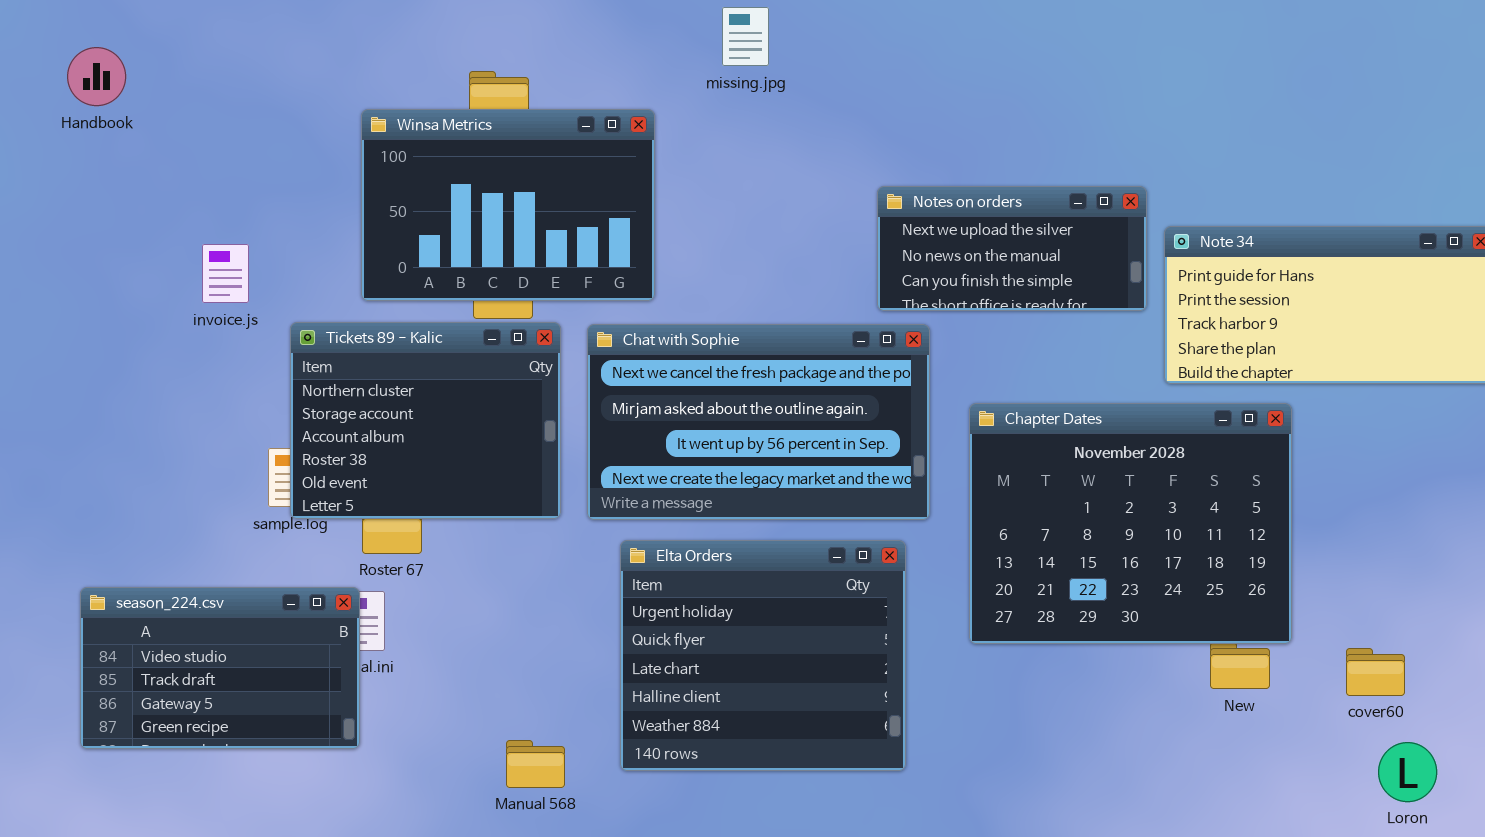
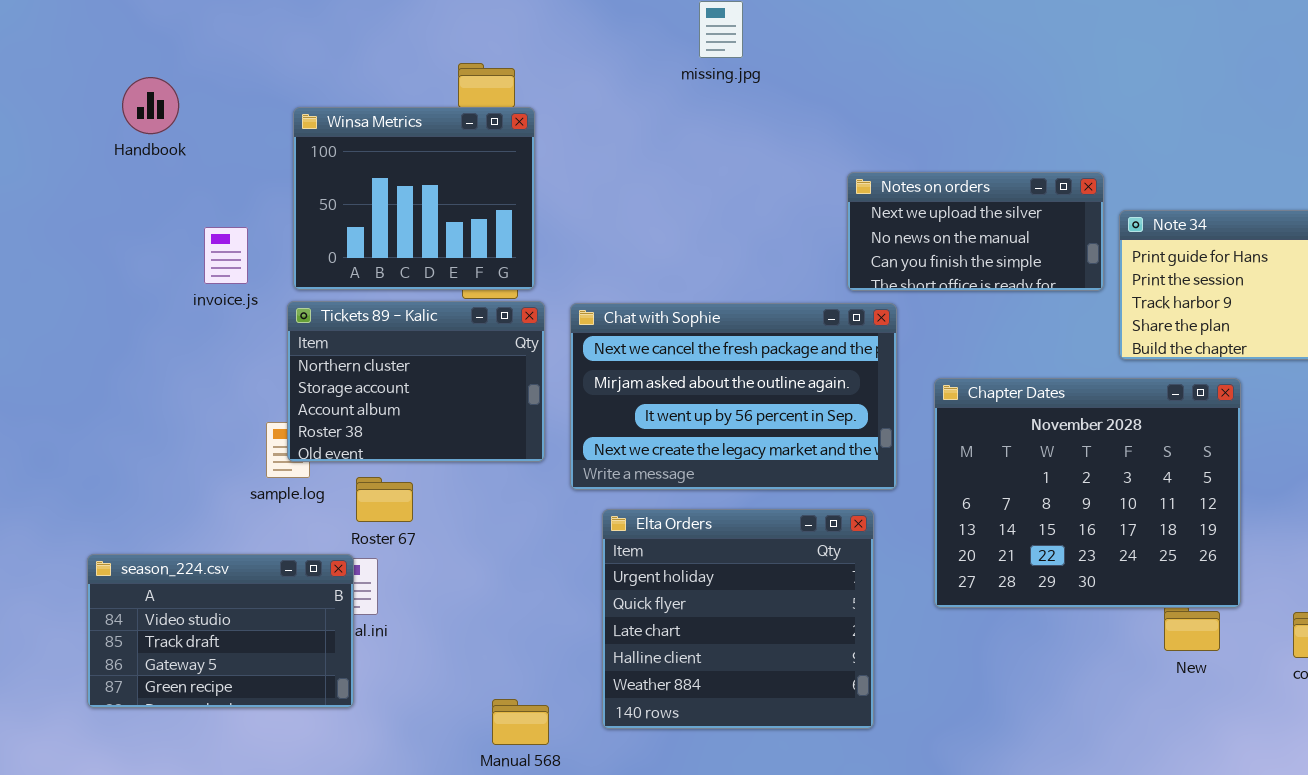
Handbook: [67,47,126,106] -> [122,77,179,134], moved
Winsa Metrics: [361,109,655,301] -> [293,107,535,290], moved, resized
Tickets 89 - Kalic: [290,322,561,519] -> [287,301,545,462], resized

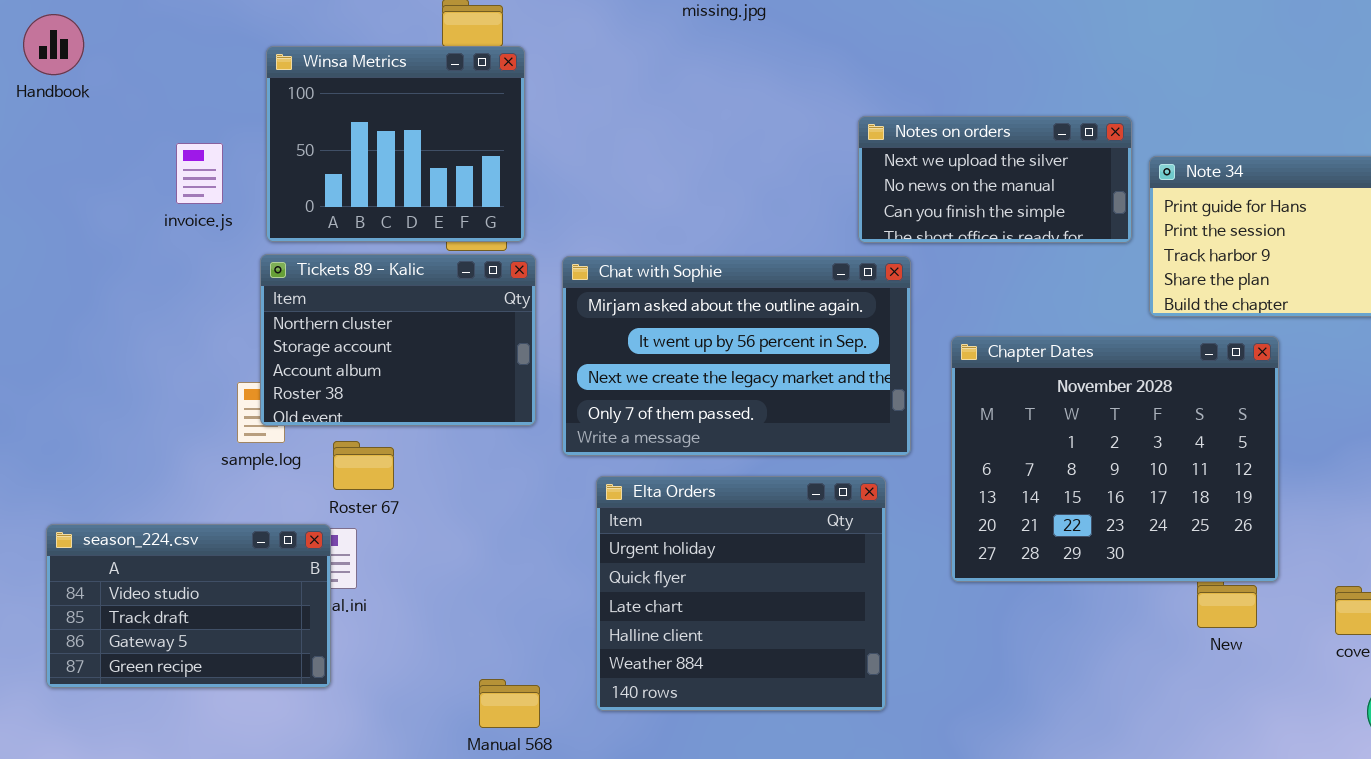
Handbook: [122,77,179,134] -> [23,14,84,75], moved
invoice.js: [204,227,248,284] -> [176,143,223,204], moved
Chat with Sophie: [570,303,897,490] -> [562,256,911,456], scrolled down 1 row

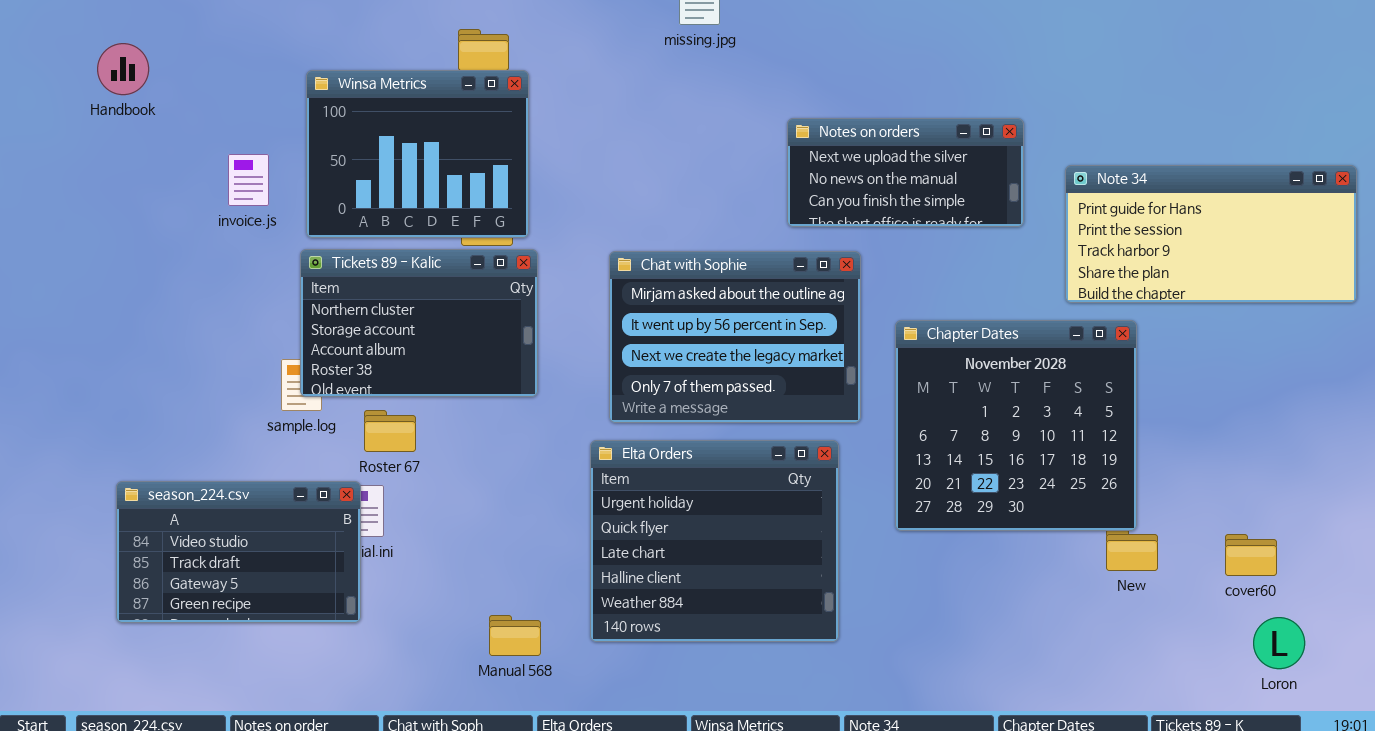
Notes on orders: [858,116,1132,243] -> [787,118,1024,227], moved
Chat with Sophie: [562,256,911,456] -> [609,251,861,423], resized
Chapter Dates: [951,336,1279,582] -> [895,320,1137,531], resized

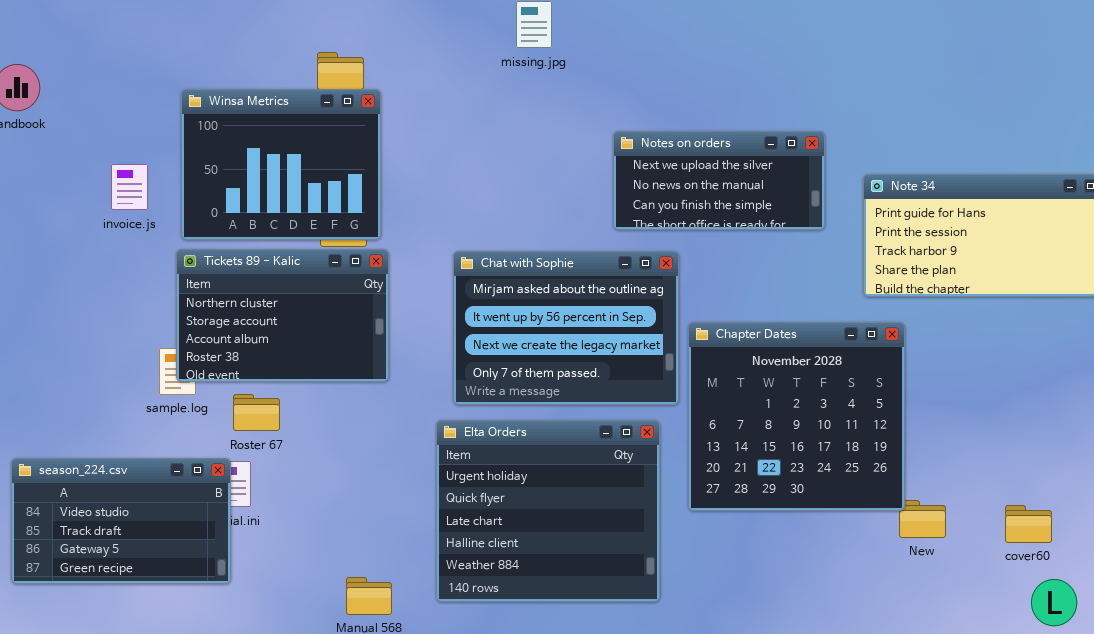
Chapter Dates: [895,320,1137,531] -> [688,322,905,511], moved

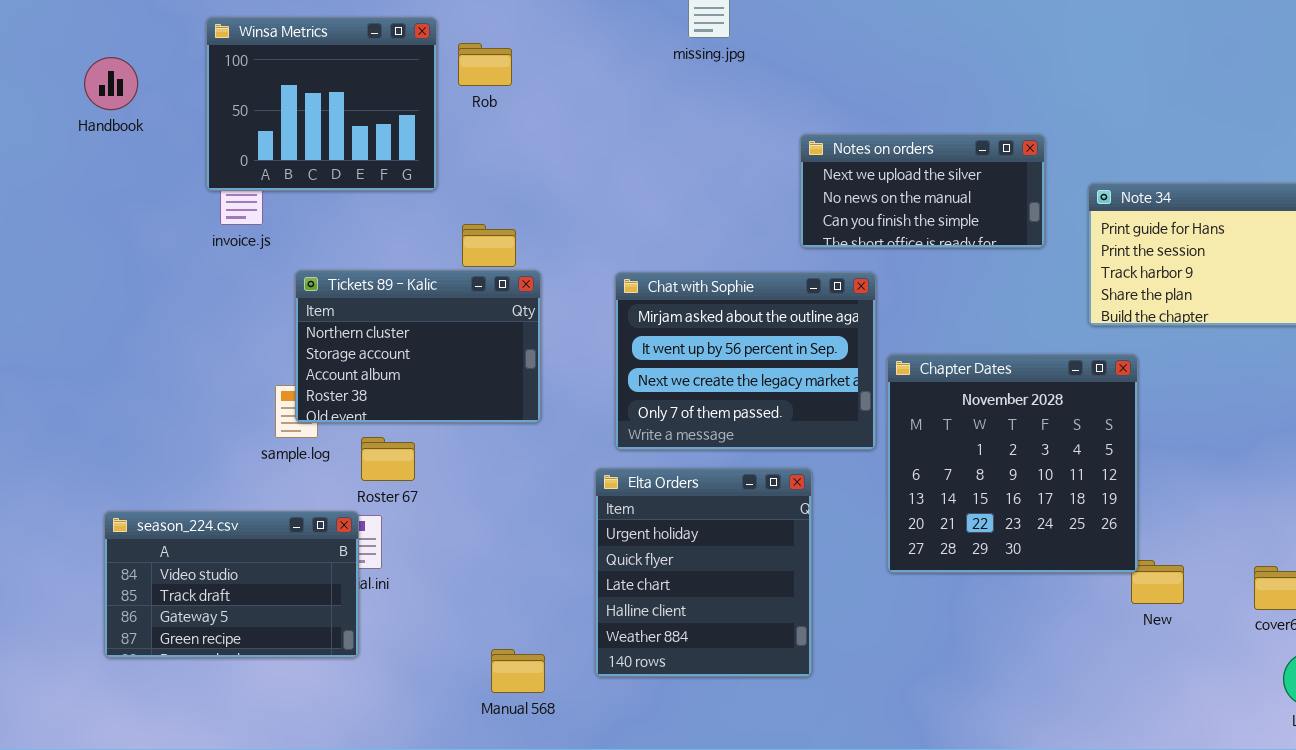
Winsa Metrics: [181,89,381,240] -> [206,17,437,191], moved
Elta Orders: [436,420,660,602] -> [595,468,812,677], resized

